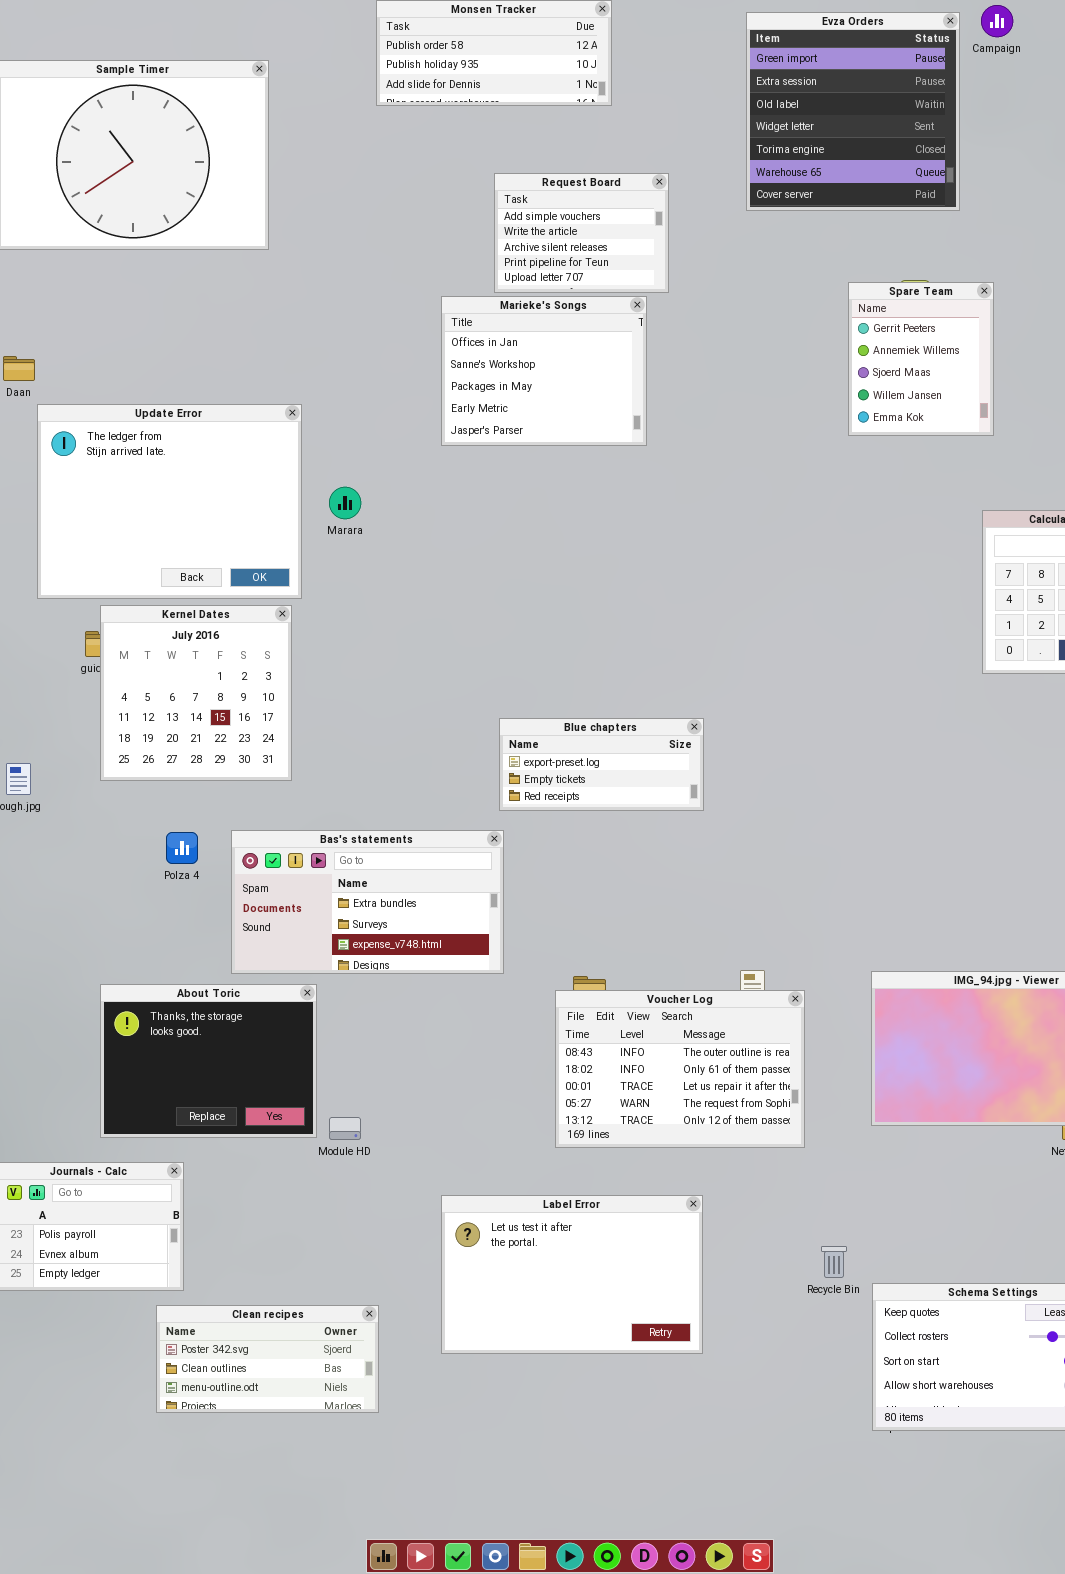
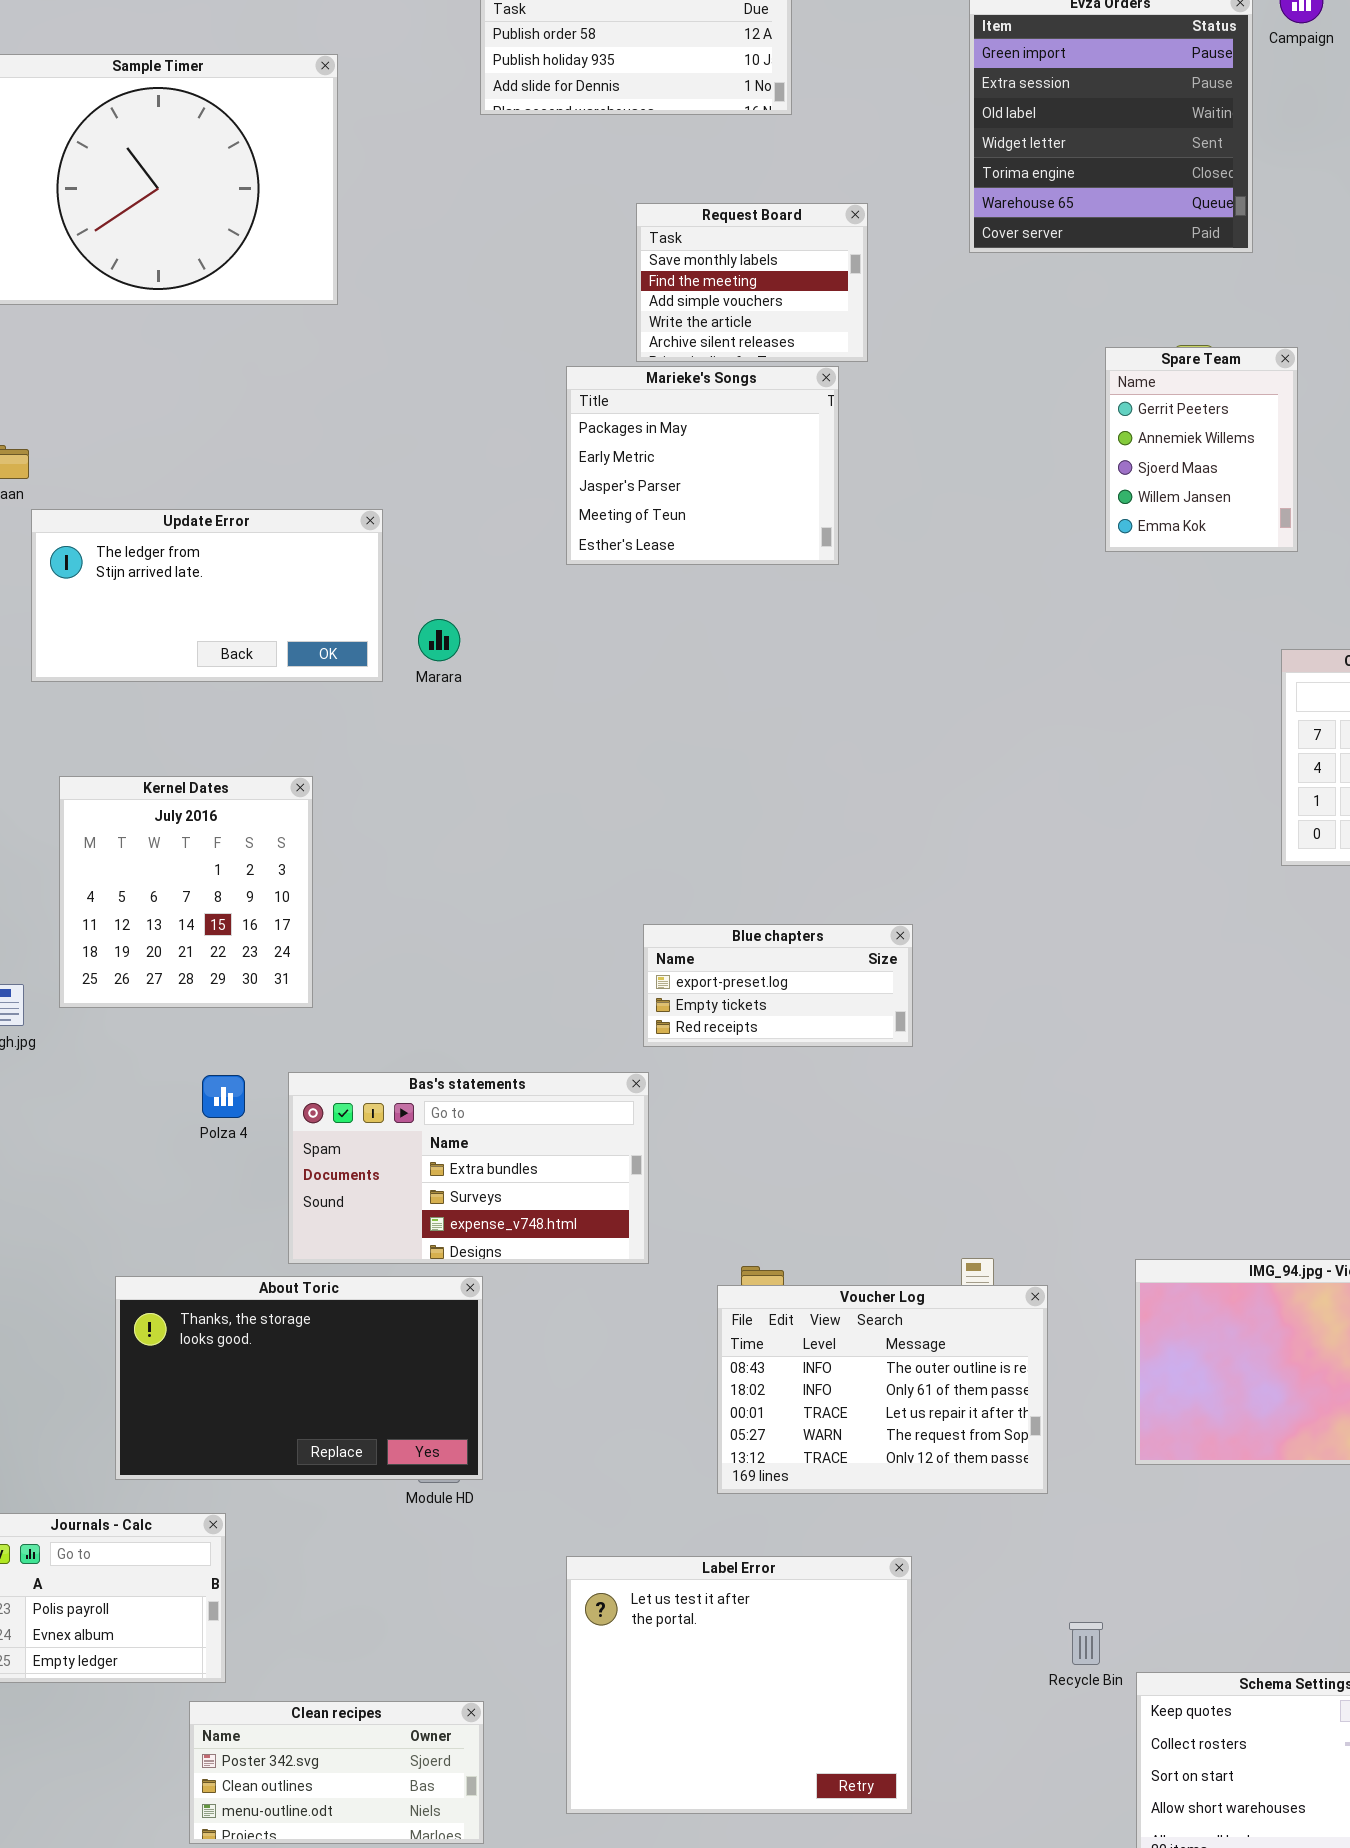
Request Board: [494,173,669,293] -> [636,203,868,362], scrolled up 2 rows
Marieke's Songs: [441,296,647,446] -> [566,366,839,565], scrolled down 2 rows
Update Error: [37,404,302,599] -> [31,509,383,682], resized
Kernel Dates: [100,605,292,781] -> [59,776,313,1008], moved
About Toric: [100,984,317,1138] -> [115,1276,483,1480], resized
Label Error: [441,1195,703,1354] -> [566,1556,912,1814], resized

